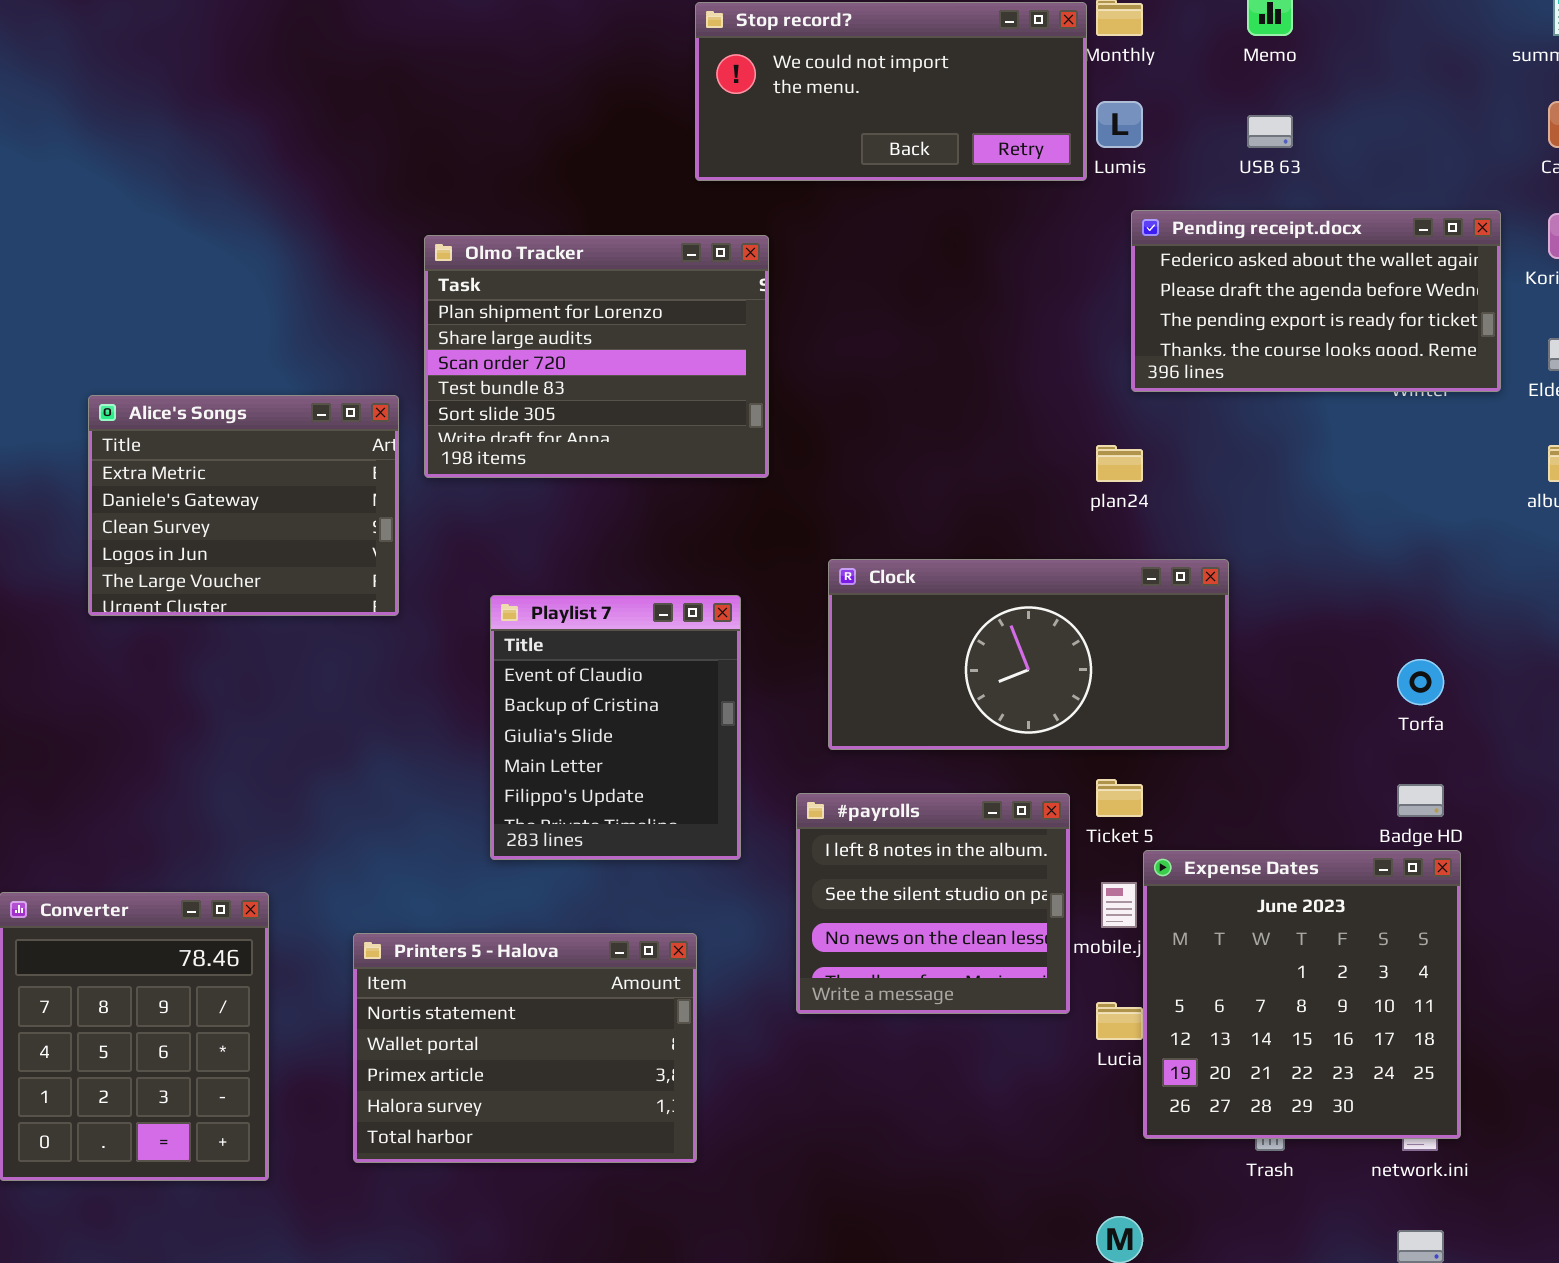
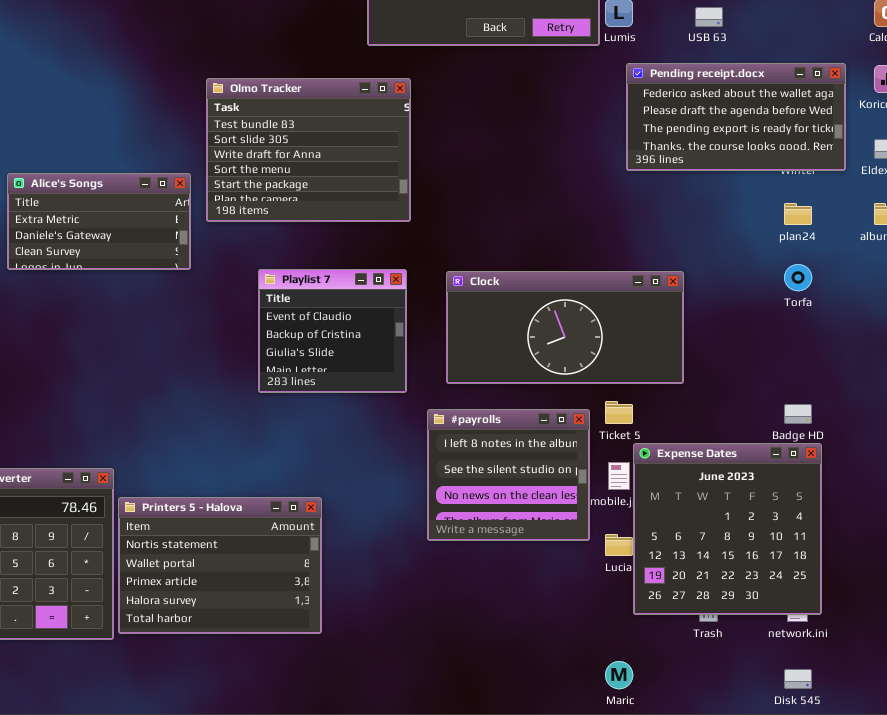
Olmo Tracker: [424,235,769,478] -> [206,78,411,222], scrolled down 3 rows
Alice's Songs: [88,395,399,616] -> [7,173,191,270], resized
plan24: [1096,445,1143,482] -> [784,203,812,225], moved
Playlist 7: [490,595,741,860] -> [258,269,407,393], moved, resized
Torfa: [1397,659,1444,705] -> [784,264,812,291], moved
Printers 5 - Halova: [353,933,697,1163] -> [118,497,322,634], moved

